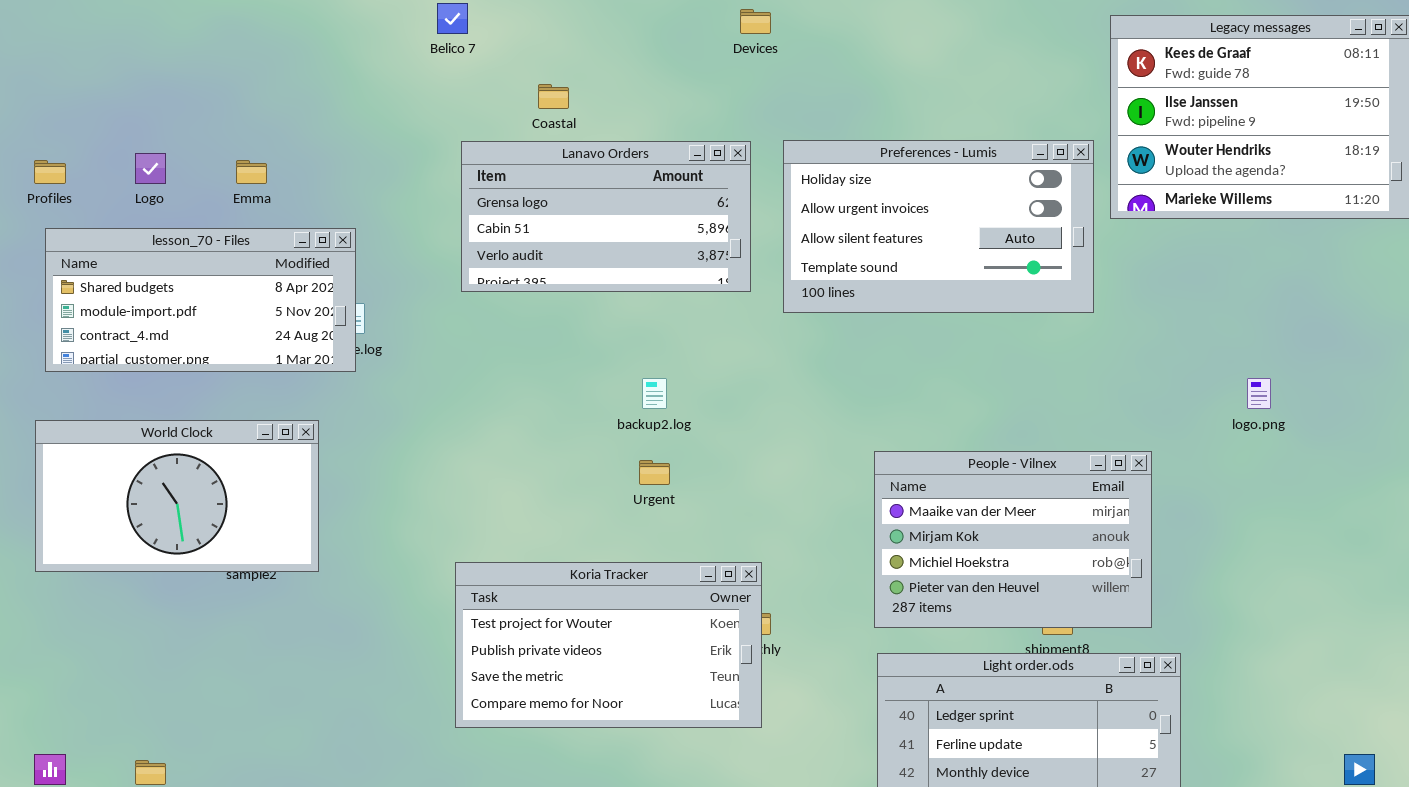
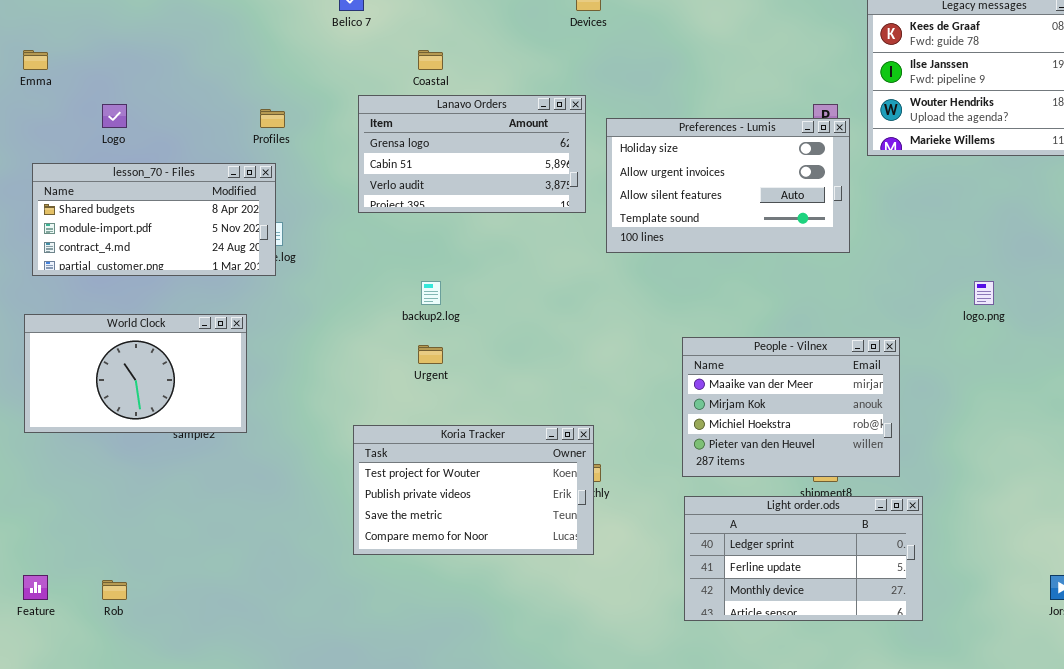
Preferences - Lumis: [783,140,1094,313] -> [606,118,850,253], moved
Profiles: [34,160,66,184] -> [260,109,285,128], moved
Emma: [236,160,267,184] -> [23,50,48,70], moved
backup2.log: [642,378,667,409] -> [421,281,441,305], moved
Urgent: [639,460,670,485] -> [418,345,443,364], moved

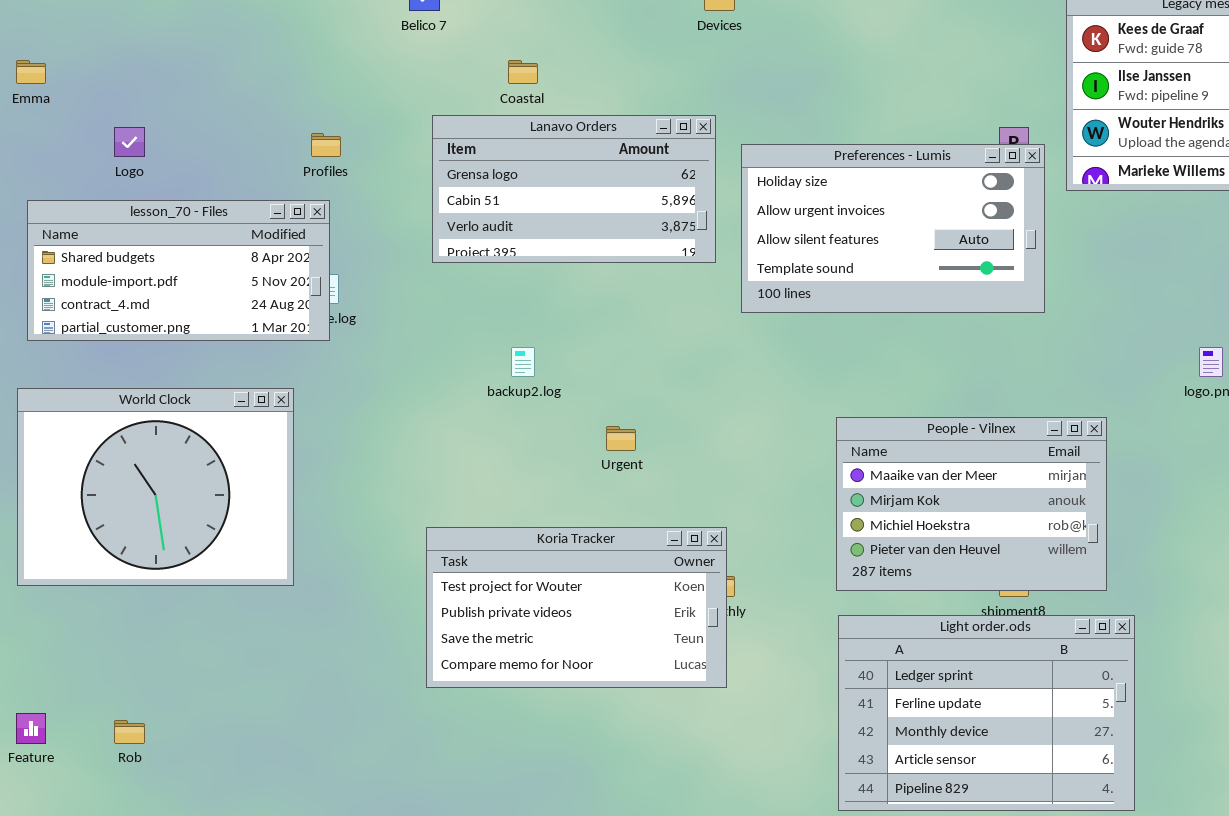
World Clock: [24,314,247,433] -> [17,388,294,586], resized
Urgent: [418,345,443,364] -> [606,426,636,451], moved
Light order.ods: [684,496,923,621] -> [838,615,1135,811], resized

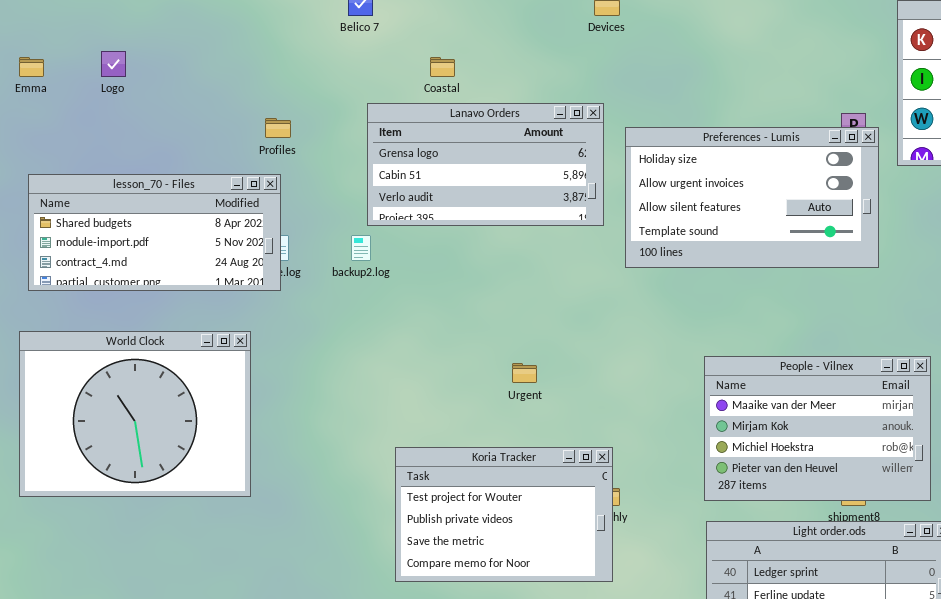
Logo: [114,127,145,157] -> [101,51,126,77], moved
backup2.log: [511,347,535,377] -> [351,235,371,261], moved
Koria Tracker: [426,527,727,688] -> [395,447,613,582], resized

